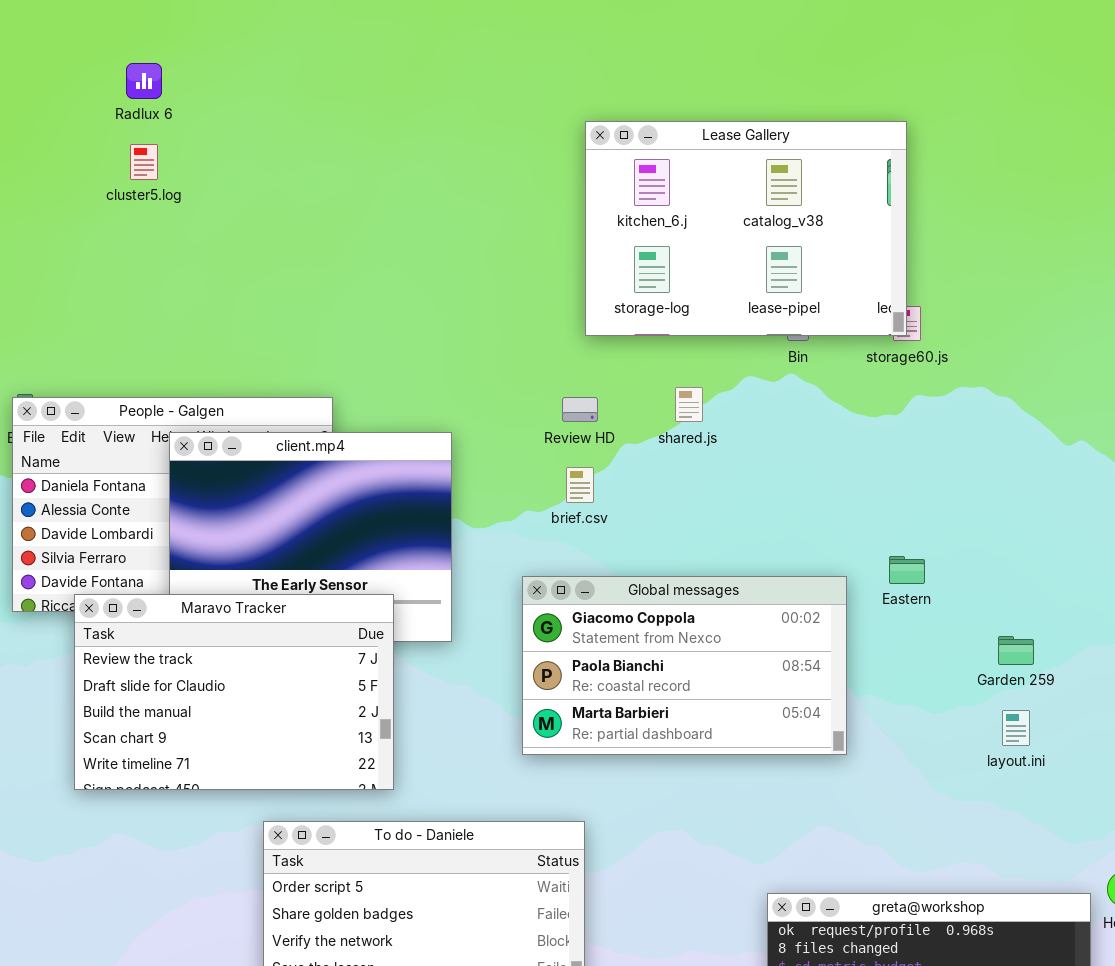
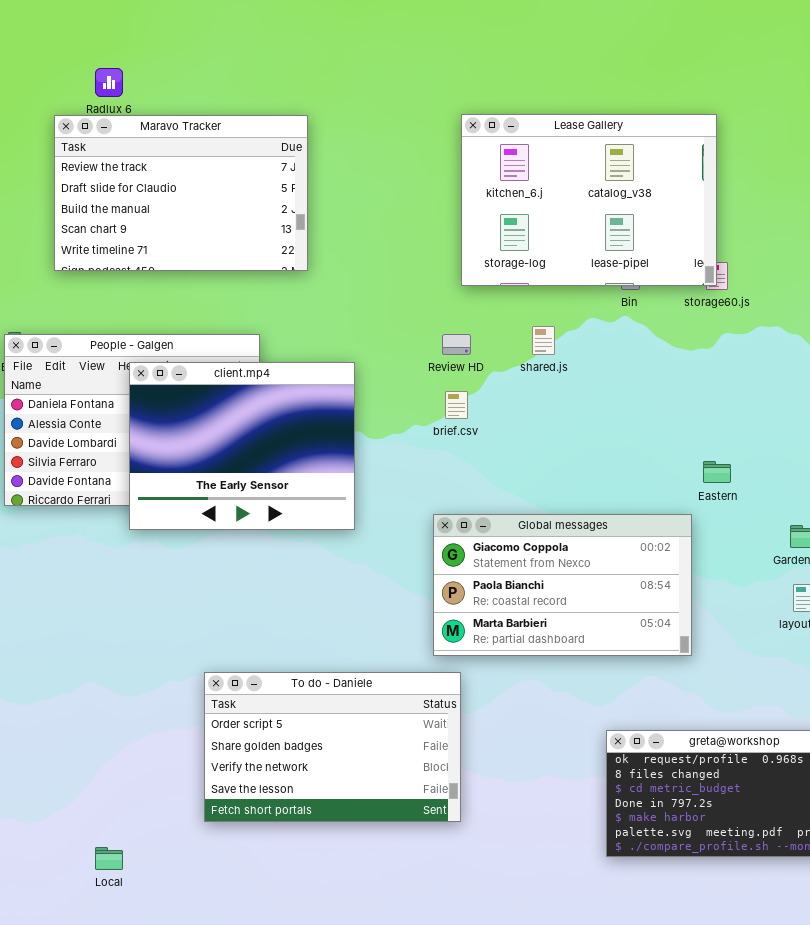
Global messages: [522,576,847,755] -> [433,514,692,656], moved
Maravo Tracker: [74,594,394,790] -> [54,115,308,271], moved

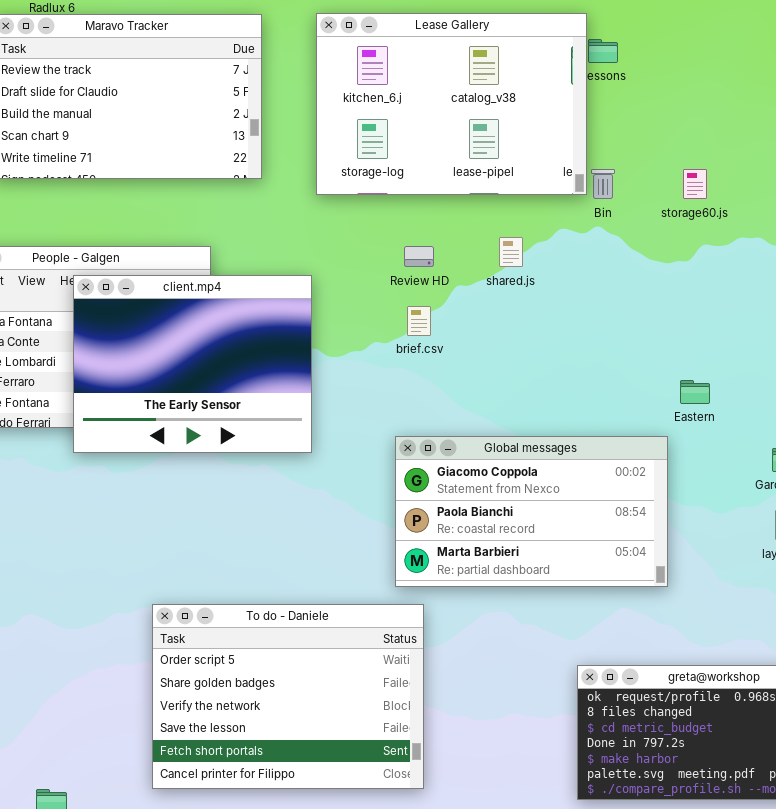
Lease Gallery: [461,114,717,286] -> [316,13,587,195], moved
To do - Daniele: [204,672,461,822] -> [152,604,424,789], resized

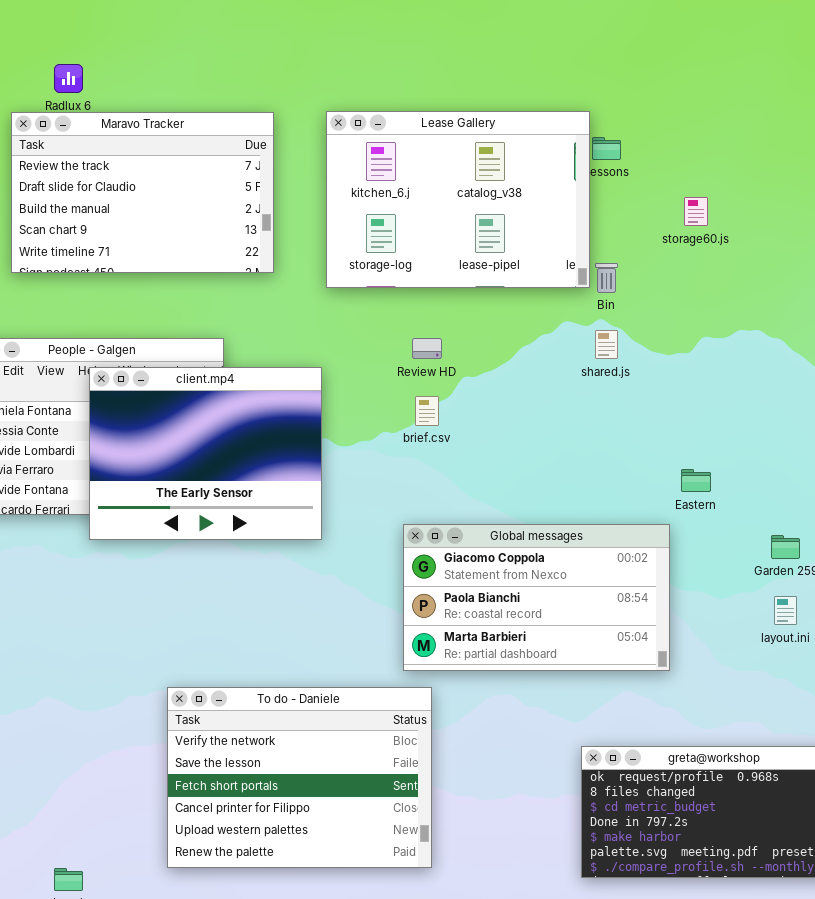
storage60.js: [683,169,707,199] -> [684,197,708,226], moved
shared.js: [499,237,523,267] -> [595,330,618,359], moved
To do - Daniele: [152,604,424,789] -> [167,687,432,868], scrolled down 2 rows

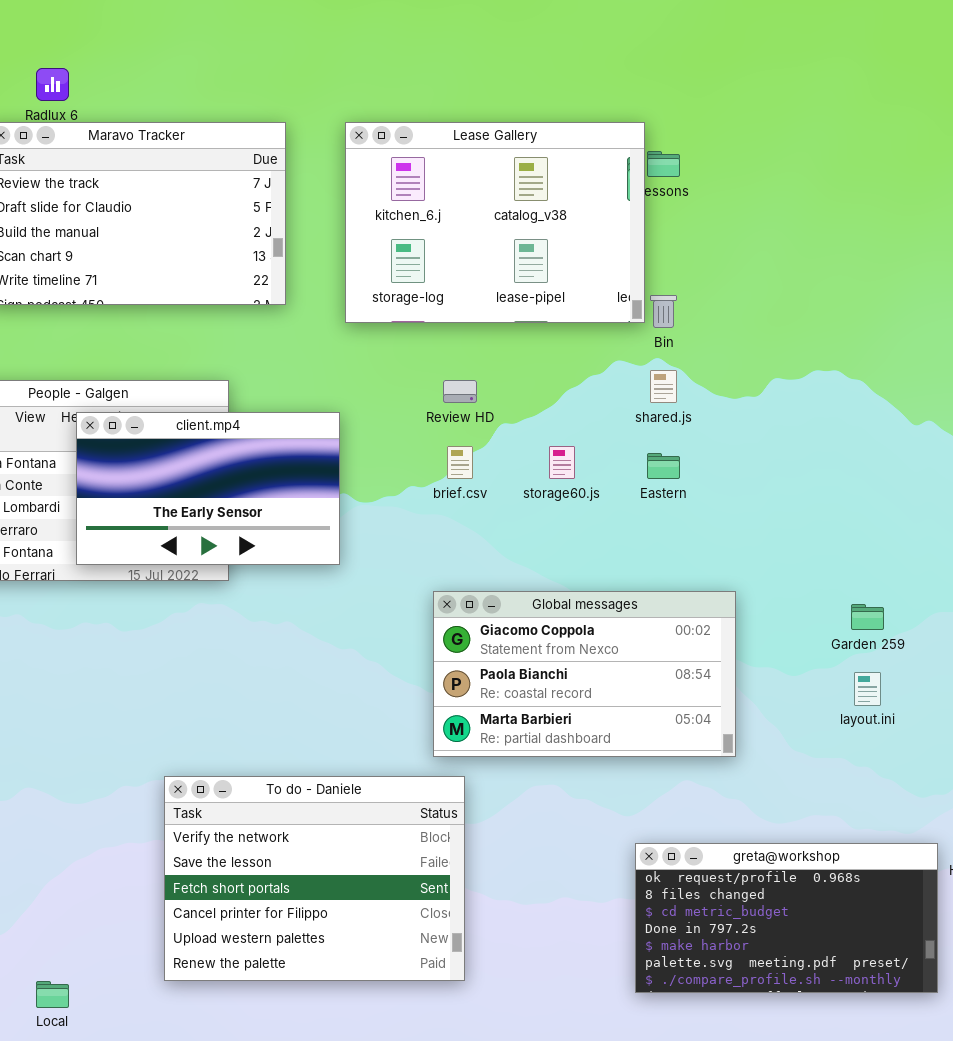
storage60.js: [684,197,708,226] -> [549,446,575,479], moved
client.mp4: [89,367,322,540] -> [76,412,340,565], resized
Eastern: [681,469,711,492] -> [647,453,680,479], moved

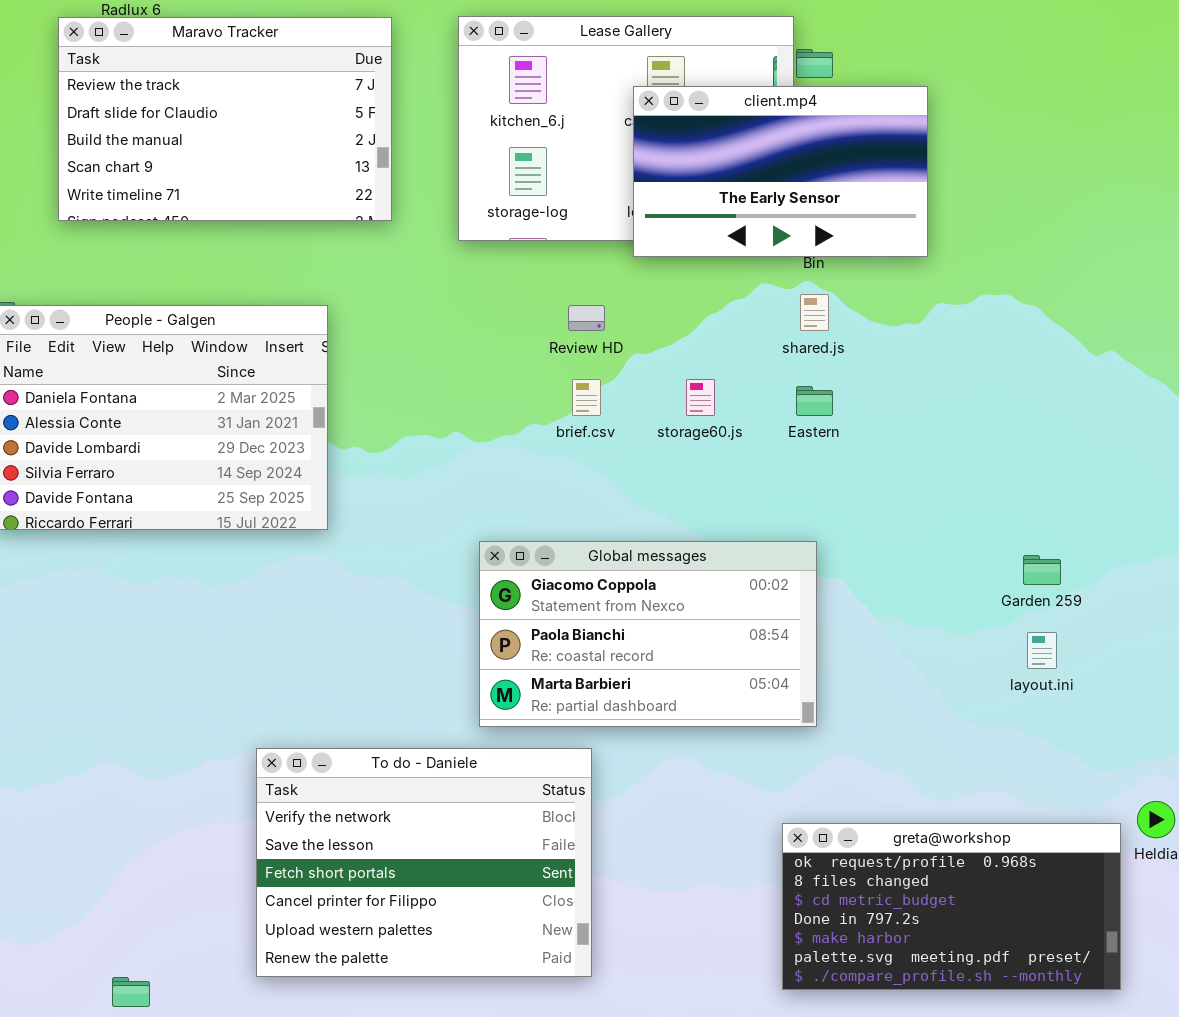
client.mp4: [76,412,340,565] -> [633,86,928,257], moved
Global messages: [433,591,736,757] -> [479,541,817,727], moved

